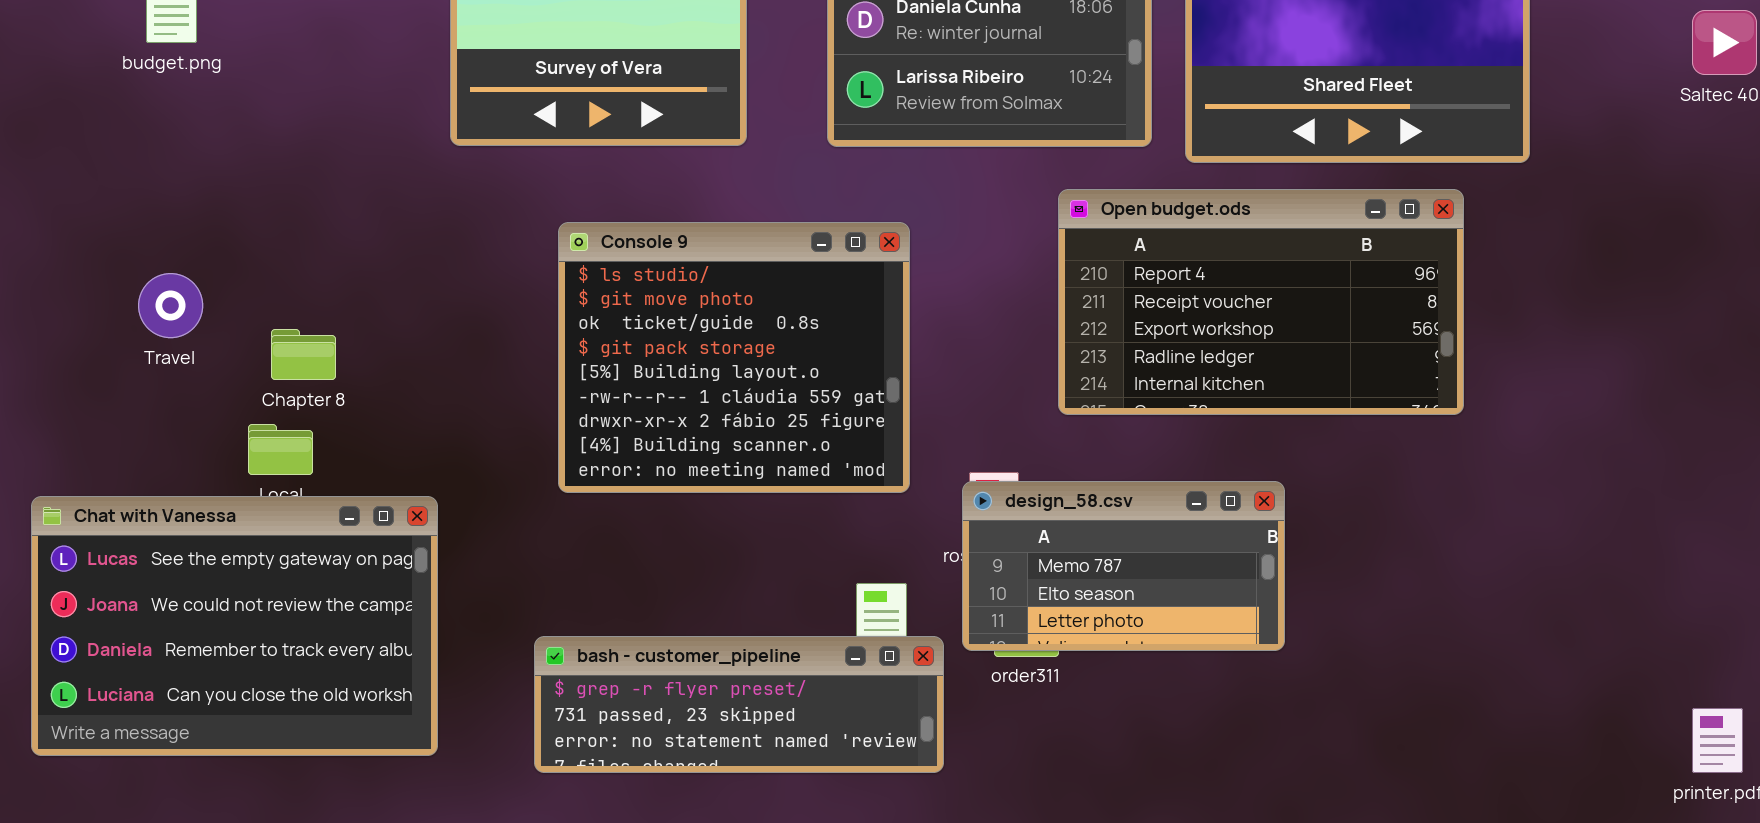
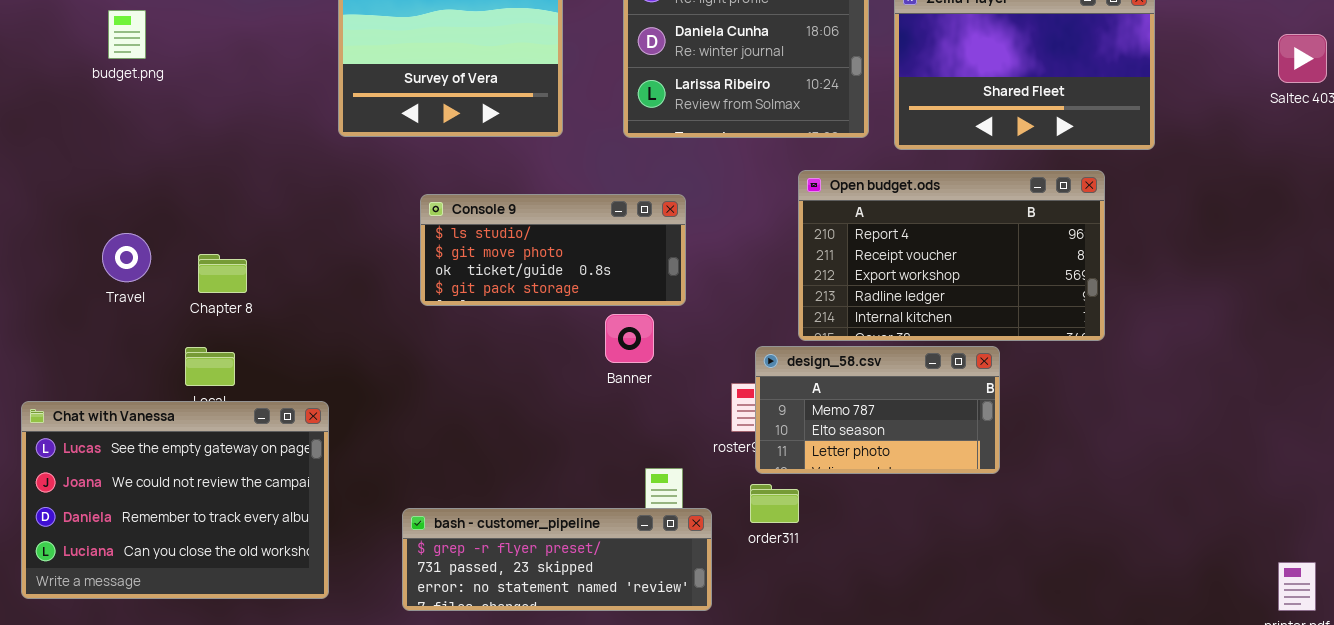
Console 9: [558,222,910,493] -> [420,194,686,306], resized
Chapter 8: [271,329,336,380] -> [198,254,247,293], moved
design_58.csv: [962,481,1285,651] -> [755,346,1000,474], moved

